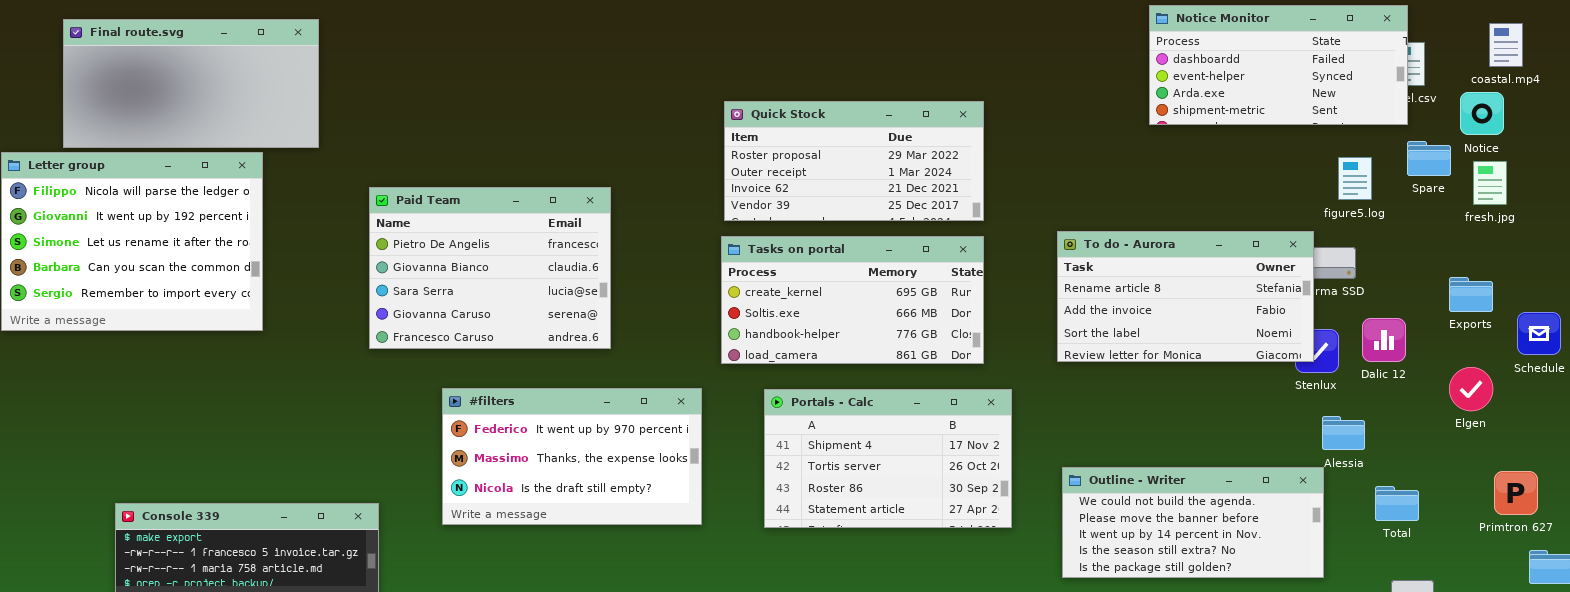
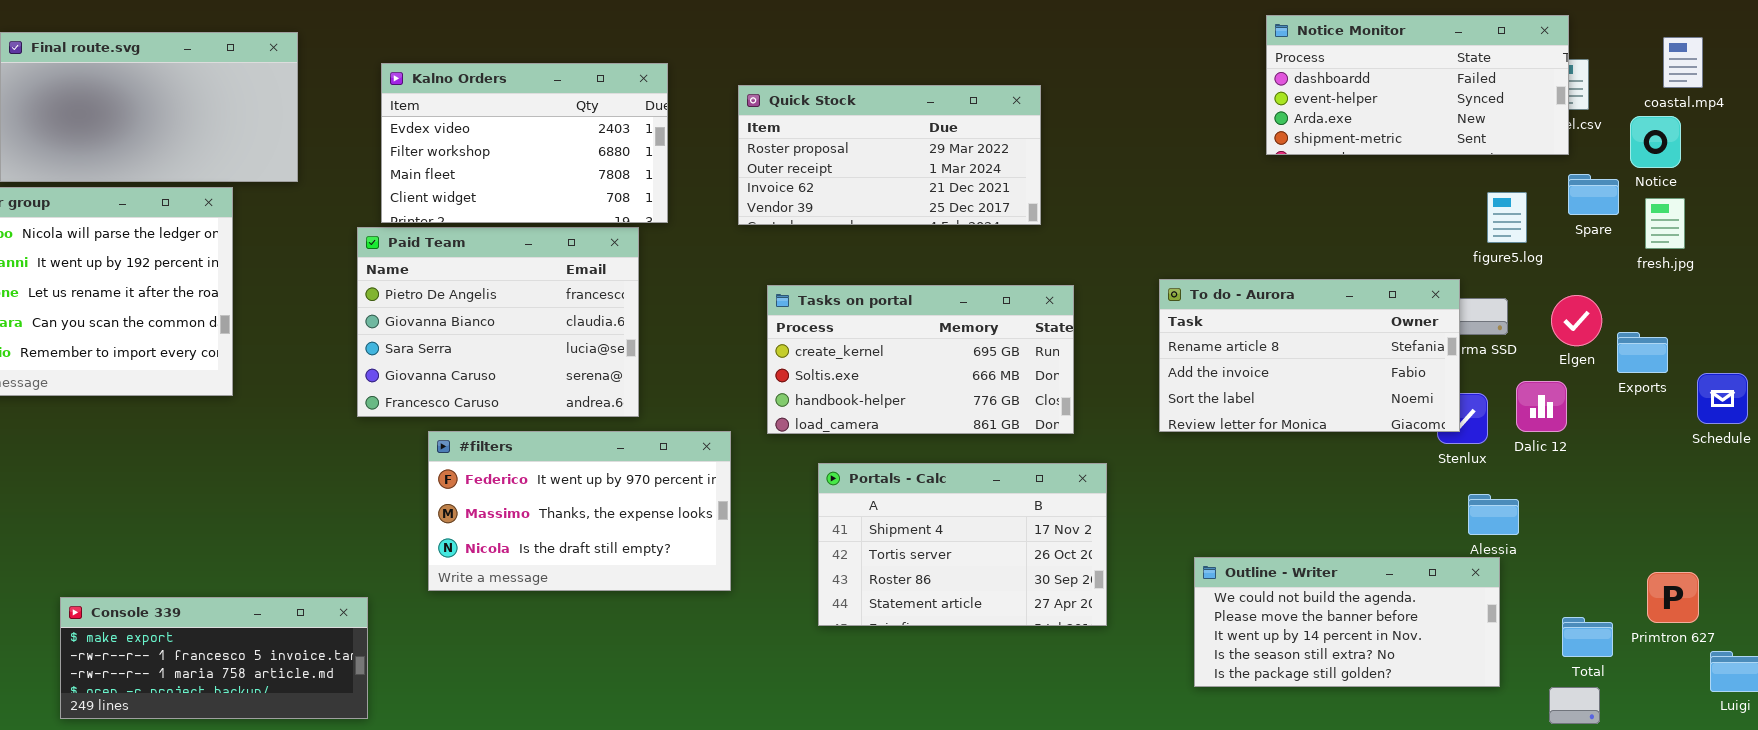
Kalno Orders: none -> [381,63,668,223], opened
Quick Stock: [724,101,984,221] -> [738,85,1041,225], moved
Elgen: [1449,367,1493,411] -> [1551,295,1602,346], moved
#filters: [442,388,702,525] -> [428,431,731,591], moved
Outline - Writer: [1062,467,1324,578] -> [1194,557,1500,687], moved
Primtron 627: [1494,471,1538,515] -> [1647,572,1699,623], moved
Total: [1375,486,1419,521] -> [1562,617,1613,657], moved

